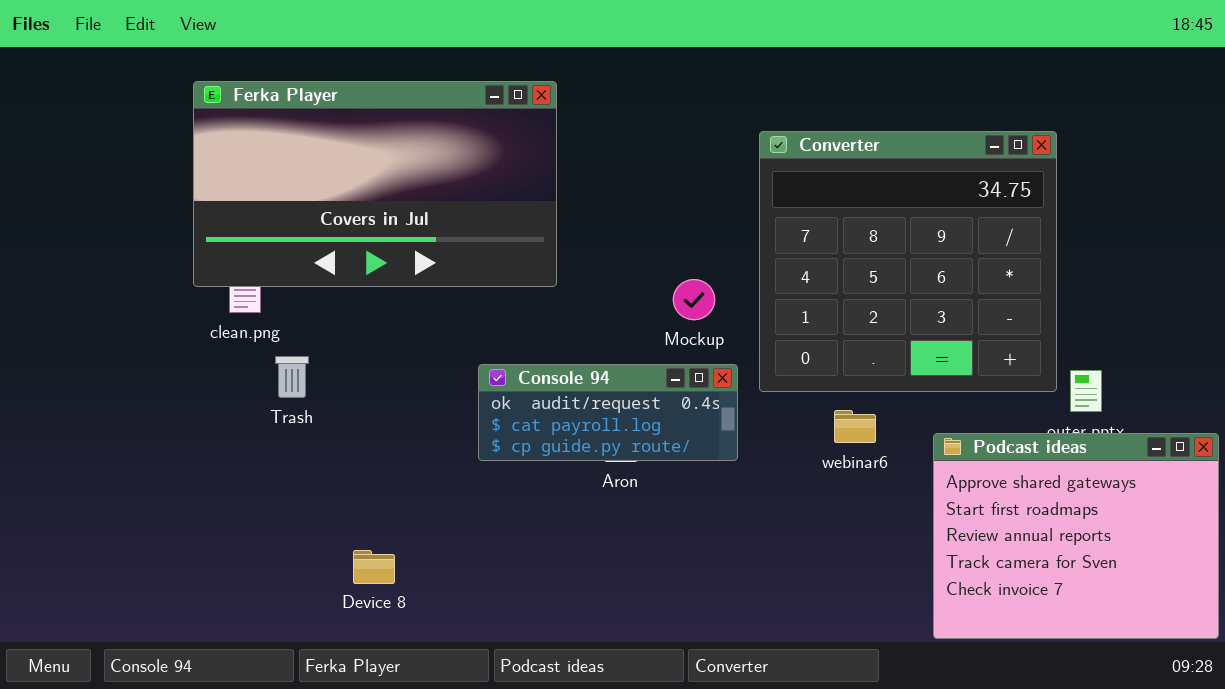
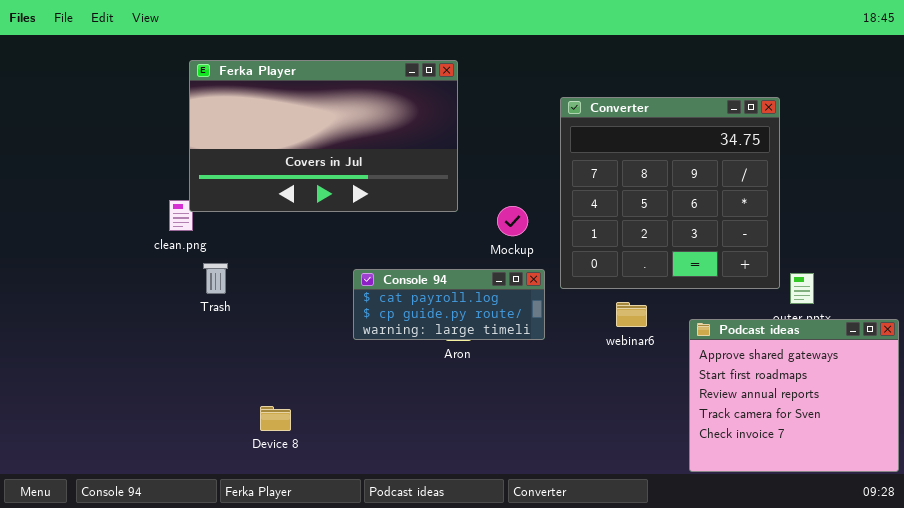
Ferka Player: [193,81,557,287] -> [189,60,458,212], moved
Console 94: [478,364,738,461] -> [353,269,545,340], scrolled down 1 row

